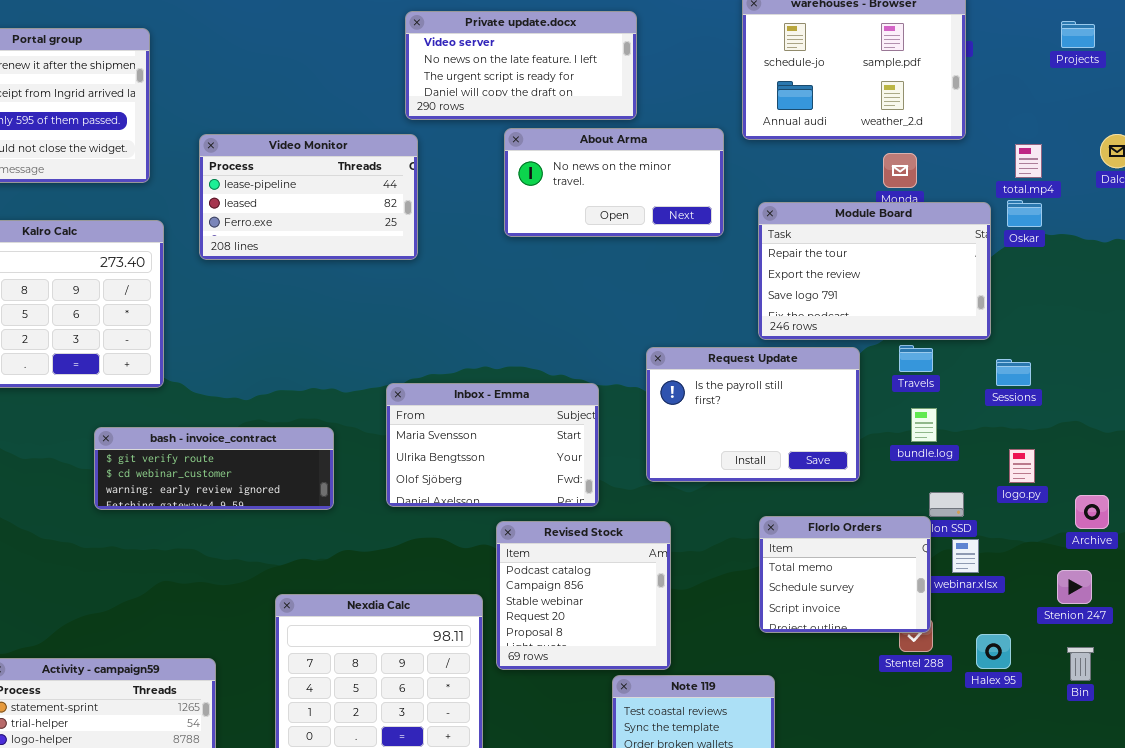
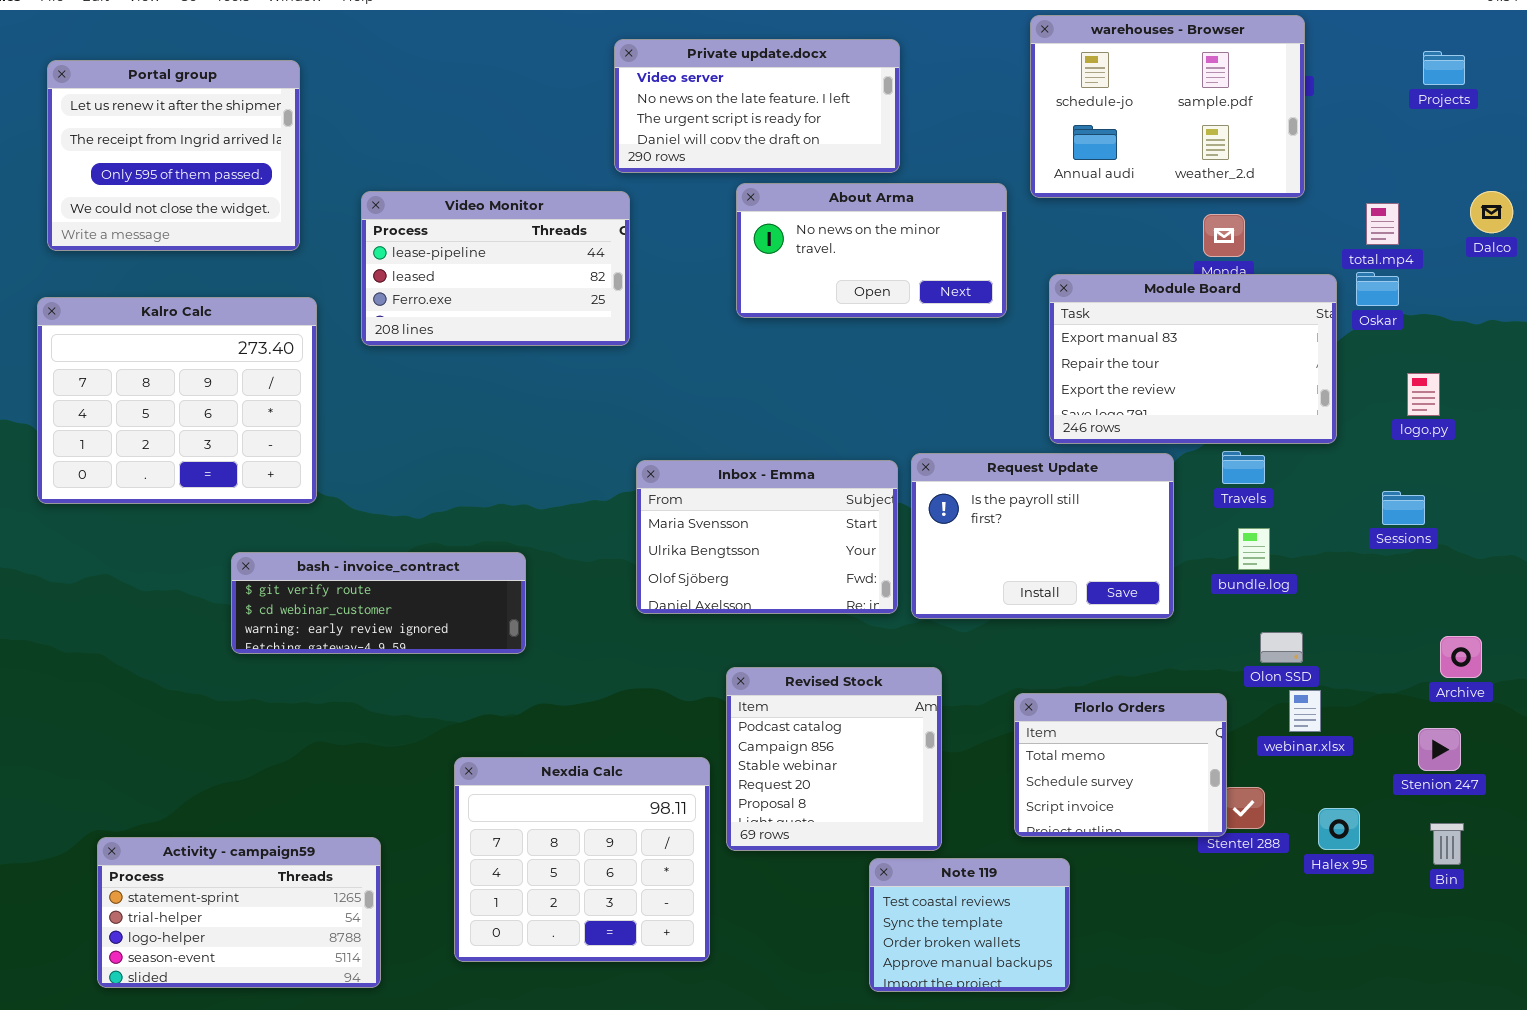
Module Board: [758,202,991,340] -> [1049,274,1337,444], scrolled up 1 row
Sessions: [996,359,1031,386] -> [1382,491,1425,525], moved
Inbox - Emma: [386,383,599,507] -> [636,460,898,614], moved
logo.py: [1009,449,1035,483] -> [1407,373,1440,416], moved
Florlo Orders: [759,516,931,633] -> [1014,693,1227,837], moved

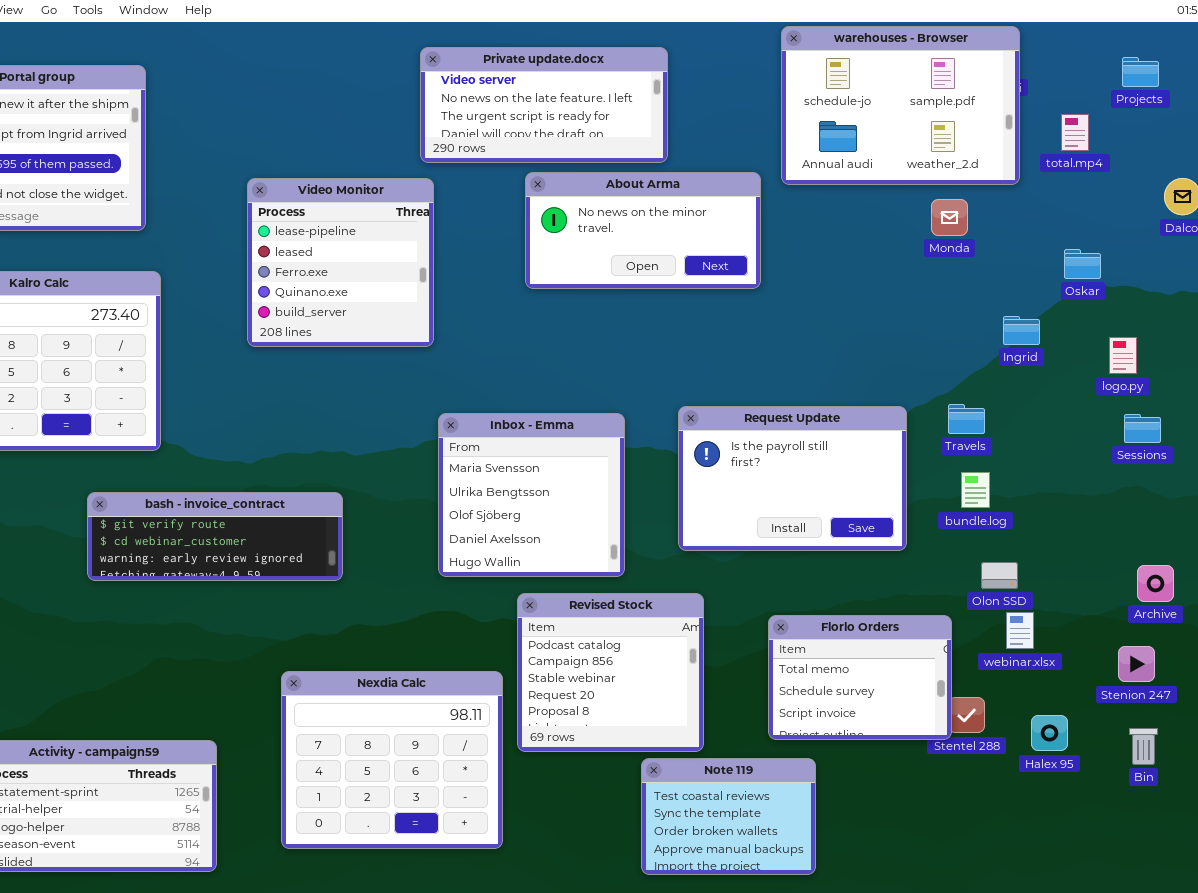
Video Monitor: [361,191,630,346] -> [247,178,434,347], resized
total.mp4: [1366,203,1399,245] -> [1061,114,1089,151], moved
Module Board: [1049,274,1337,444] -> none, closed
Inbox - Emma: [636,460,898,614] -> [438,413,625,577], resized
Sessions: [1382,491,1425,525] -> [1124,414,1161,443], moved

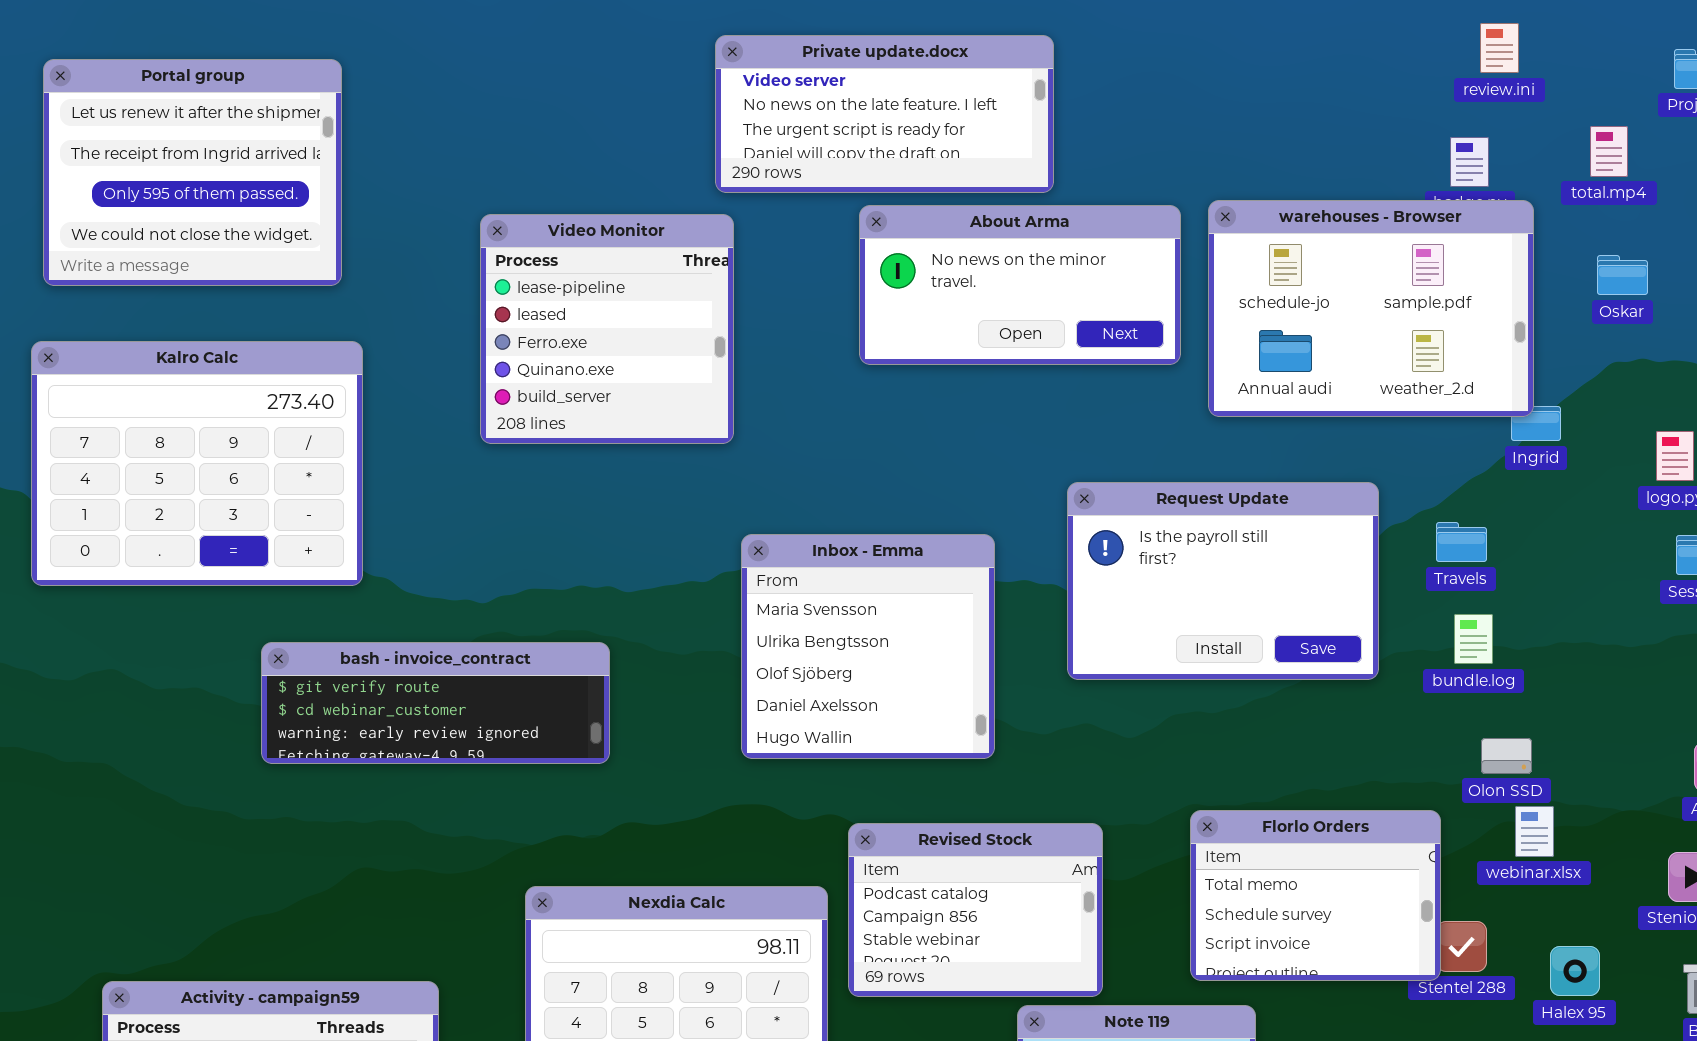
warehouses - Browser: [781,26,1020,185] -> [1208,200,1534,417], moved
Oskar: [1064,249,1101,279] -> [1597,255,1648,295], moved
Request Update: [678,406,907,551] -> [1067,482,1379,680], moved
Revised Stock: [517,593,704,752] -> [848,823,1103,997], resized

